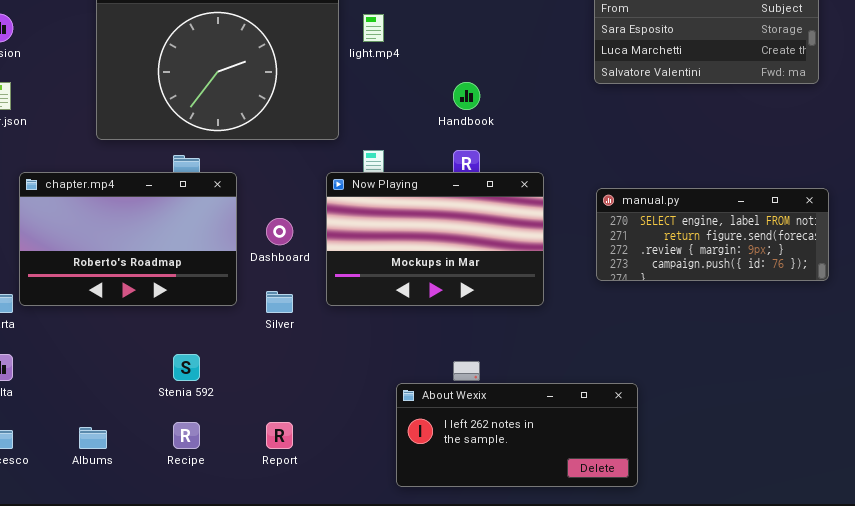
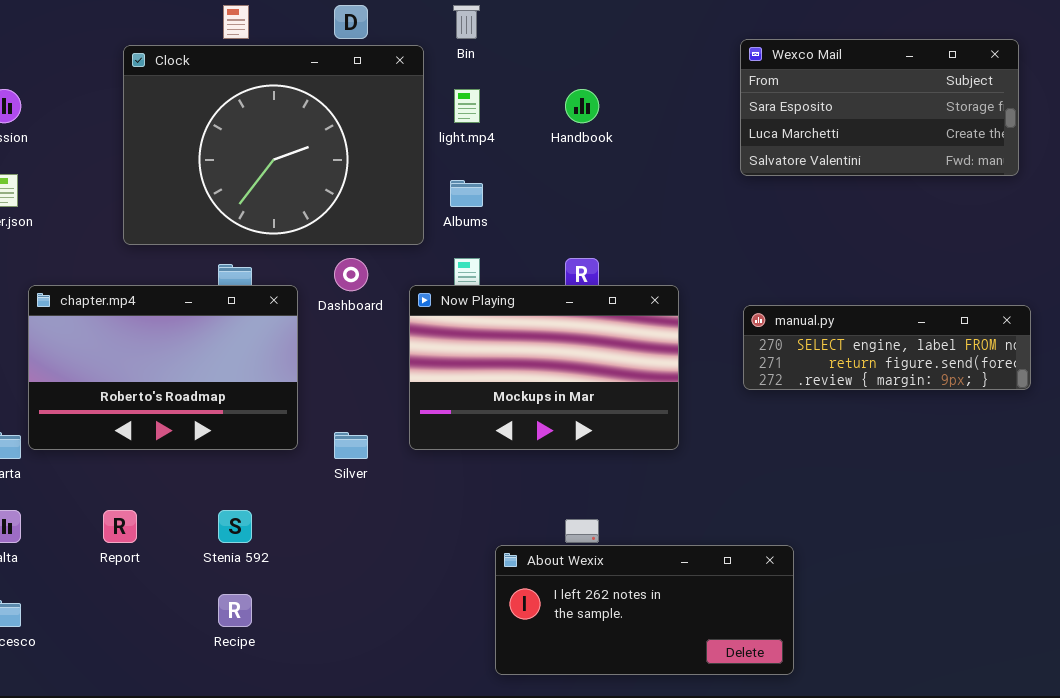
Handbook: [453,82,480,110] -> [565,89,599,123], moved
manual.py: [596,188,829,281] -> [743,305,1031,390], resized
Dashboard: [266,218,293,245] -> [334,258,368,291], moved
Report: [266,422,293,449] -> [103,510,137,543], moved
Albums: [79,427,107,449] -> [450,180,483,207], moved

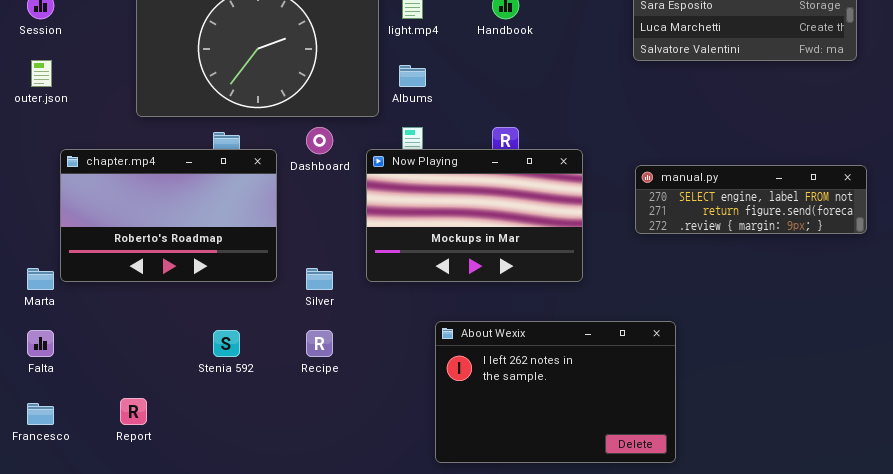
Report: [103,510,137,543] -> [120,398,147,425], moved
About Wexix: [495,545,794,675] -> [435,321,676,463], resized
Recipe: [218,594,252,627] -> [306,330,333,357], moved

